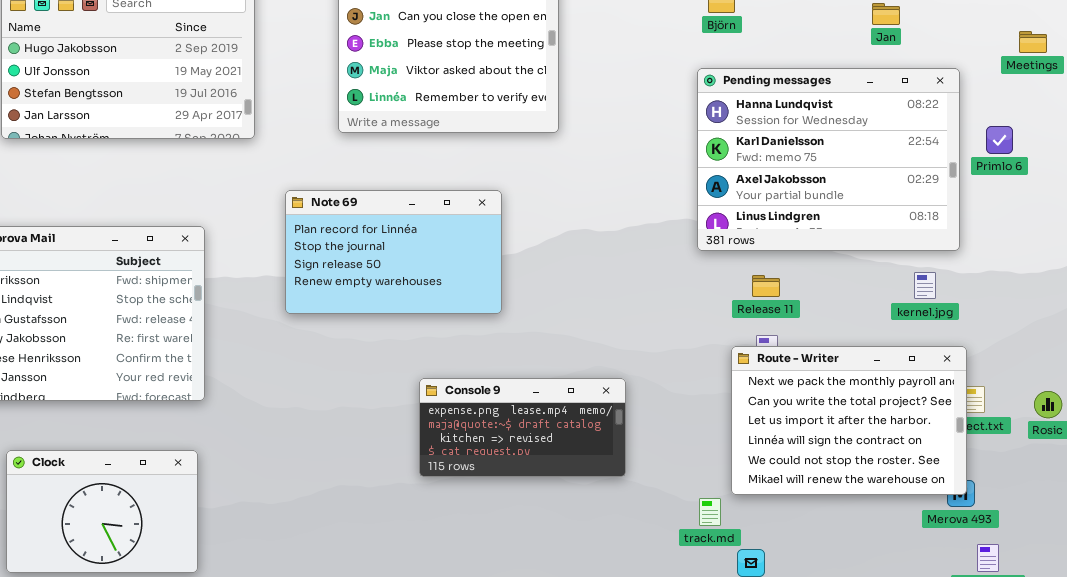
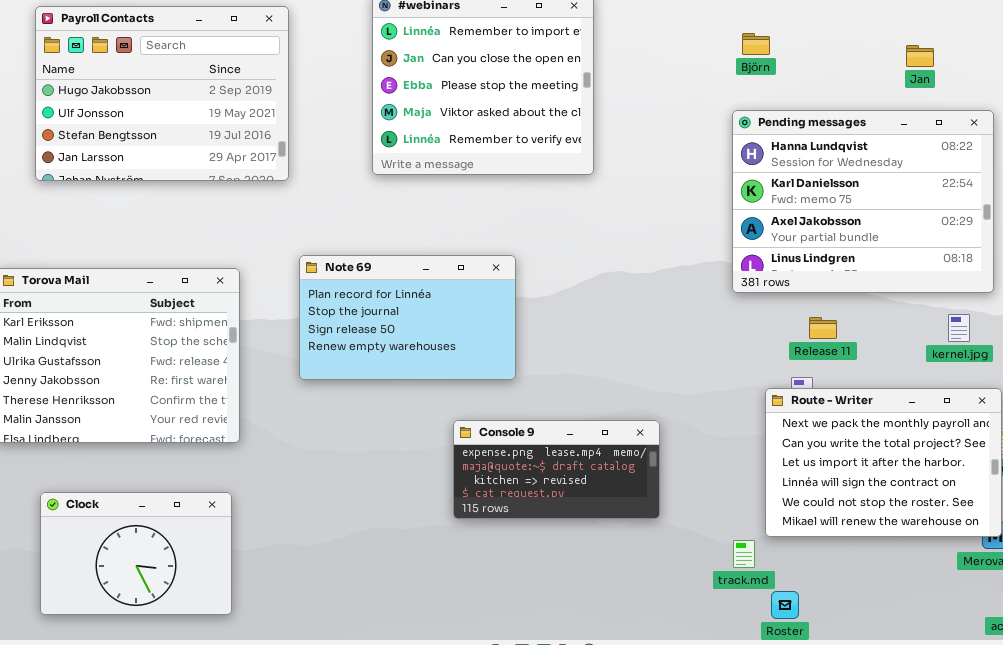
Note 69: [285,190,502,314] -> [299,255,516,380], moved
Release 11: [752,275,780,297] -> [809,317,837,339], moved

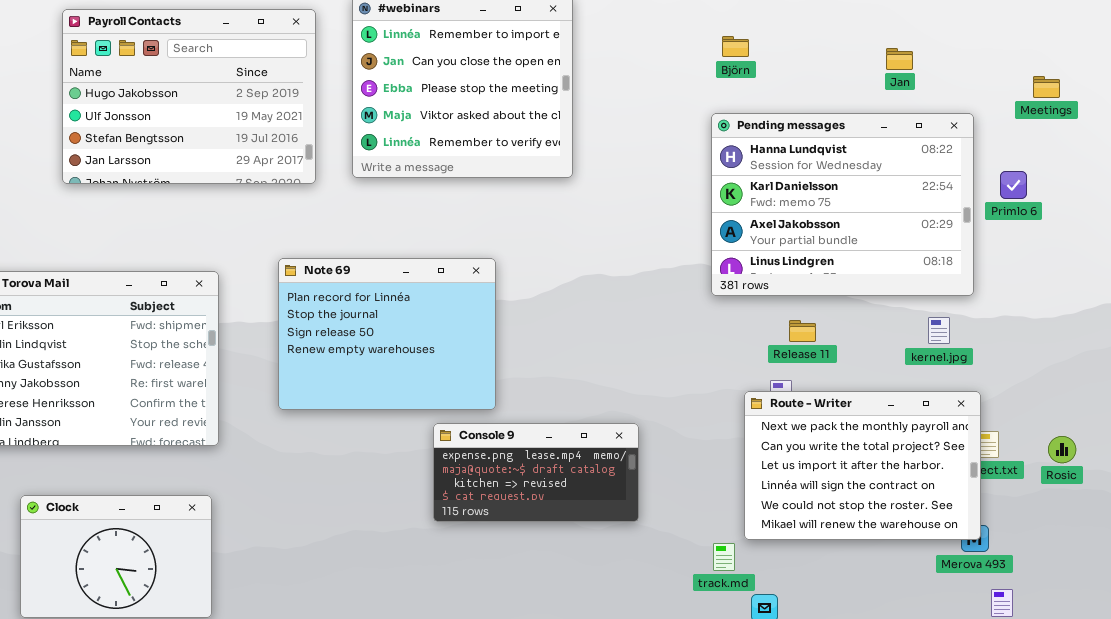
Payroll Contacts: [35,6,289,181] -> [62,9,316,184], moved
Note 69: [299,255,516,380] -> [278,258,496,410], resized

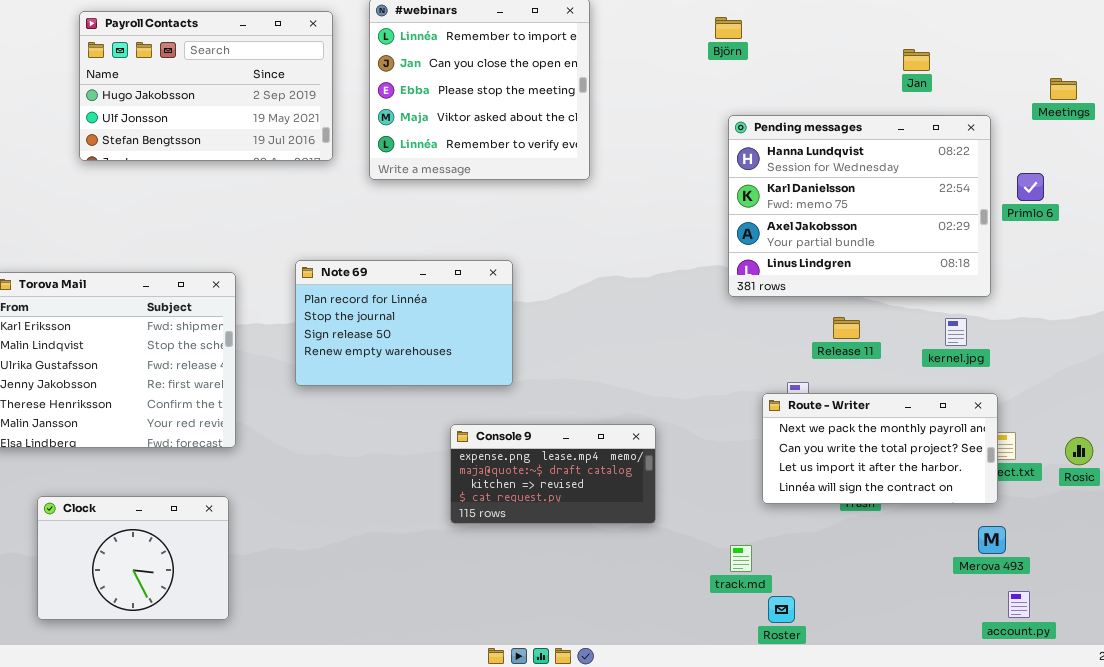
Payroll Contacts: [62,9,316,184] -> [79,11,333,161], resized
Björn: [722,36,749,57] -> [715,17,742,39], moved
Note 69: [278,258,496,410] -> [295,260,513,386], resized
Release 11: [789,320,816,342] -> [833,317,860,339], moved
Route - Writer: [744,391,981,540] -> [762,393,998,504], resized

